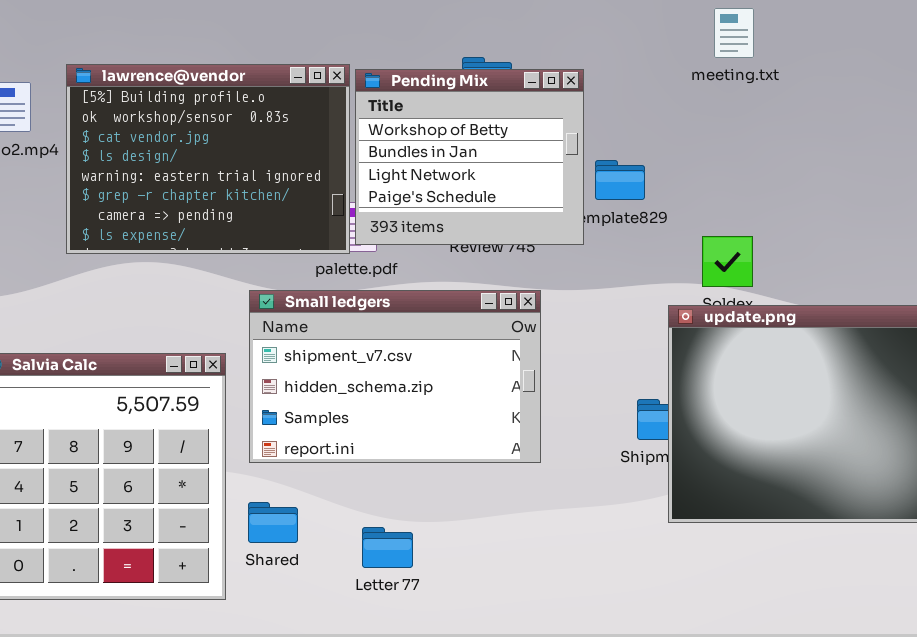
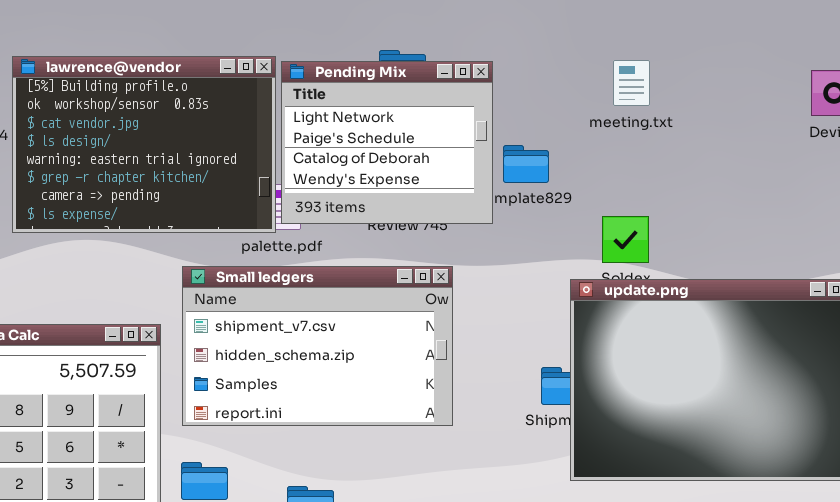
meeting.txt: [714,8,754,58] -> [613,60,650,106], moved
Pending Mix: [355,69,584,245] -> [281,61,493,224], scrolled down 2 rows

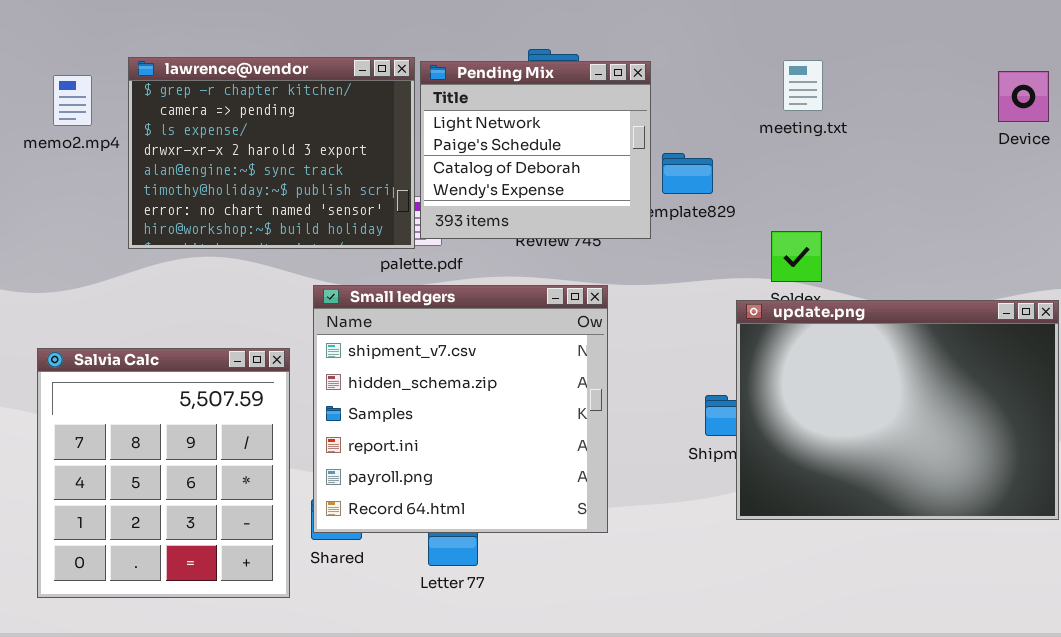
lawrence@vendor: [12,56,276,233] -> [128,57,415,249], scrolled down 5 rows
Small ledgers: [182,266,453,426] -> [313,285,608,533], resized

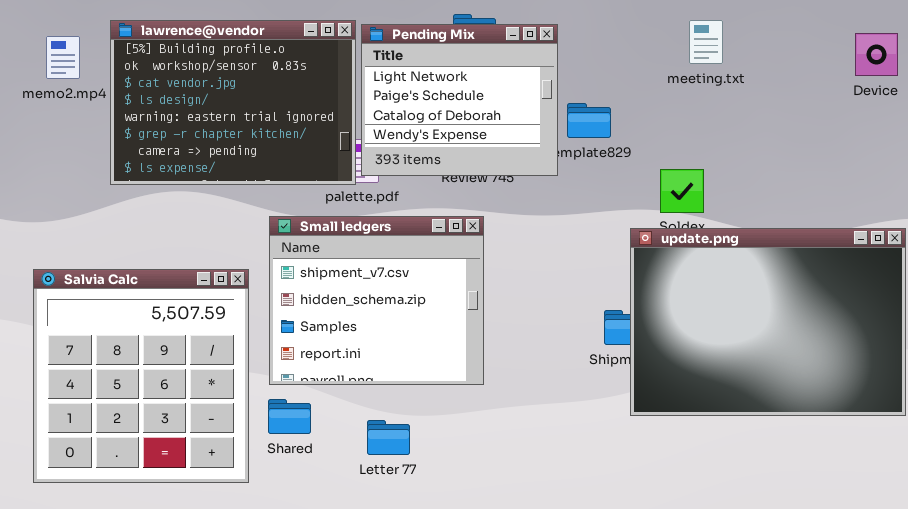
lawrence@vendor: [128,57,415,249] -> [110,20,356,185], scrolled up 5 rows
meeting.txt: [783,60,823,111] -> [689,20,723,64], moved
Small ledgers: [313,285,608,533] -> [269,216,484,385], resized

